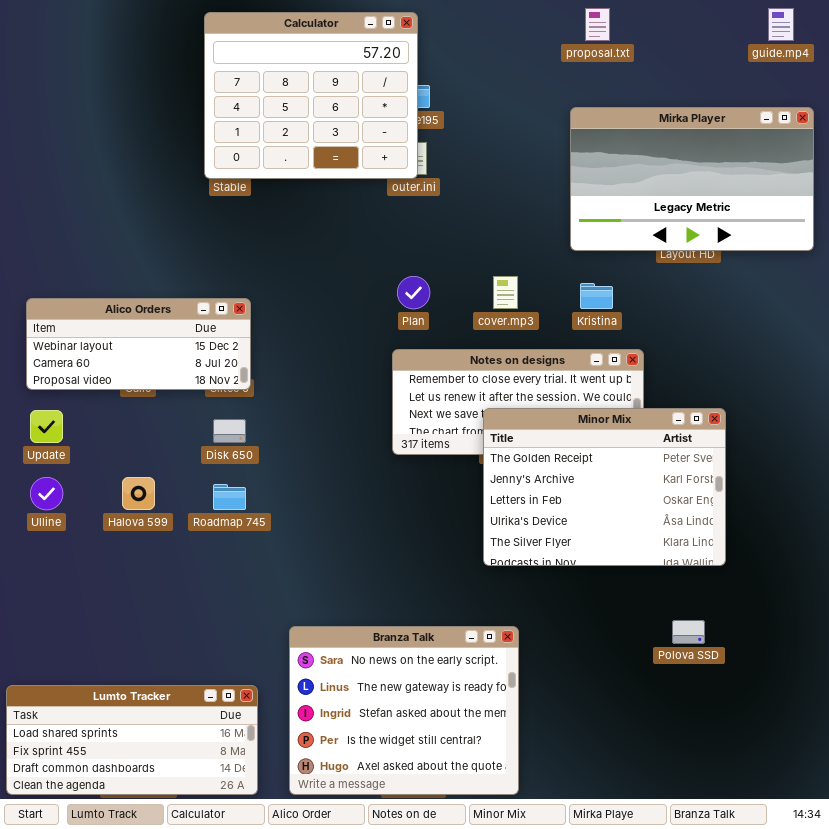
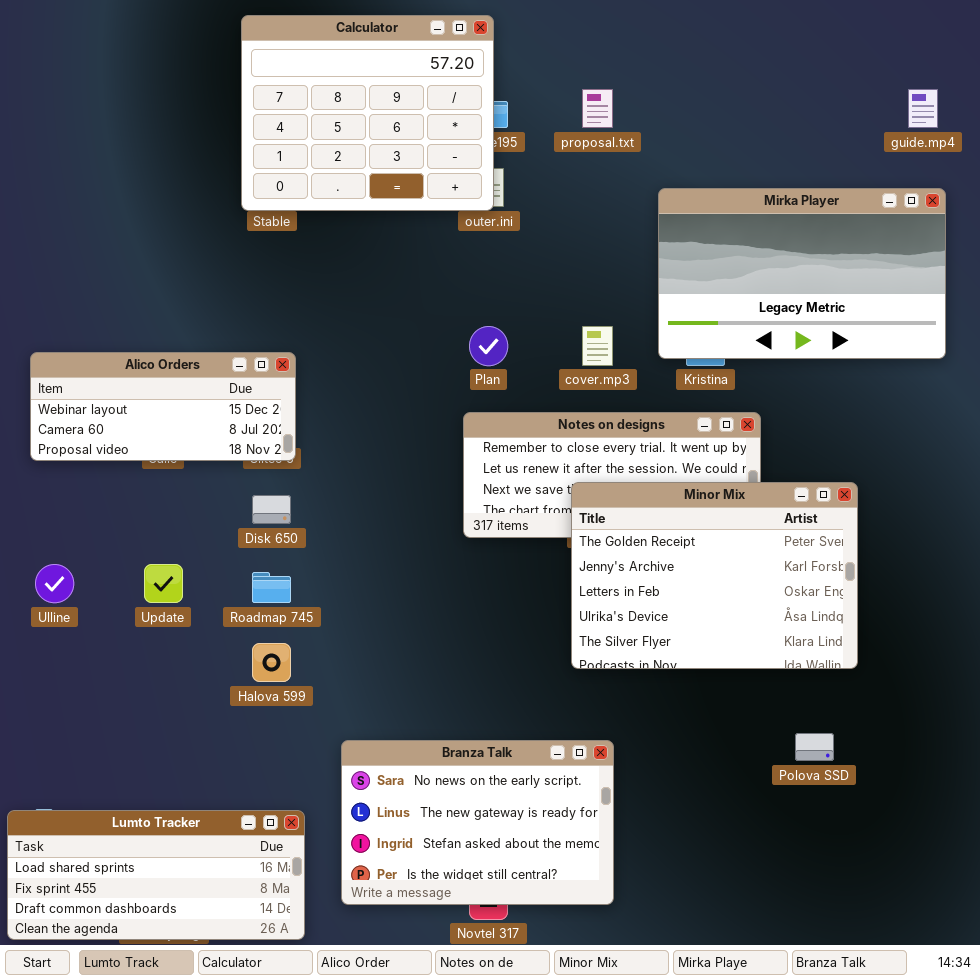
proposal.txt: [585,8,610,41] -> [582,89,613,128], moved
guide.mp4: [768,8,794,41] -> [908,89,938,128], moved
Mirka Player: [570,107,814,251] -> [658,188,946,359], moved
Update: [30,410,63,443] -> [144,564,183,603], moved
Halova 599: [122,477,155,510] -> [252,643,291,682], moved
Branza Talk: [289,626,519,795] -> [341,740,614,905], resized

